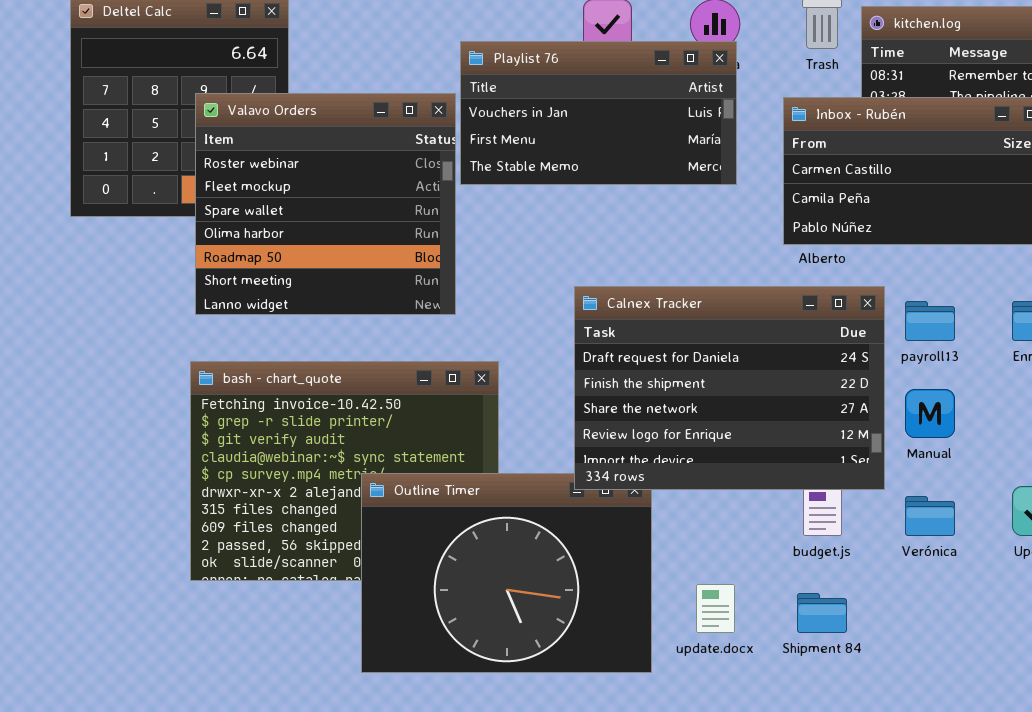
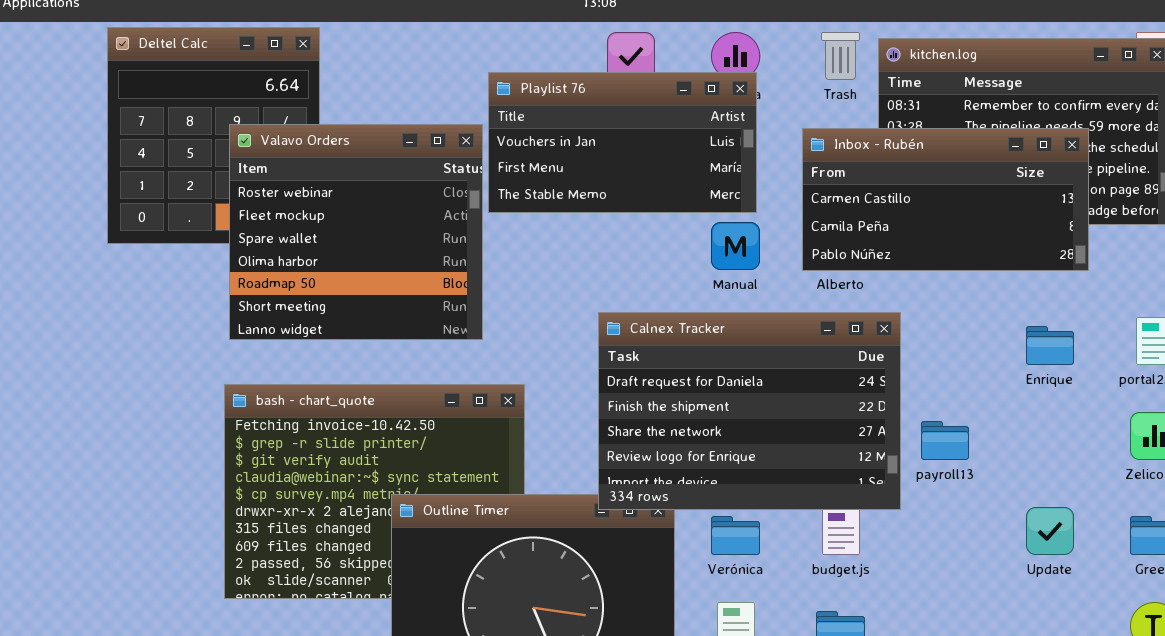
payroll13: [905,301,955,341] -> [921,421,969,460], moved
Manual: [905,389,955,438] -> [711,222,760,270], moved
Verónica: [905,496,955,536] -> [711,516,760,555], moved

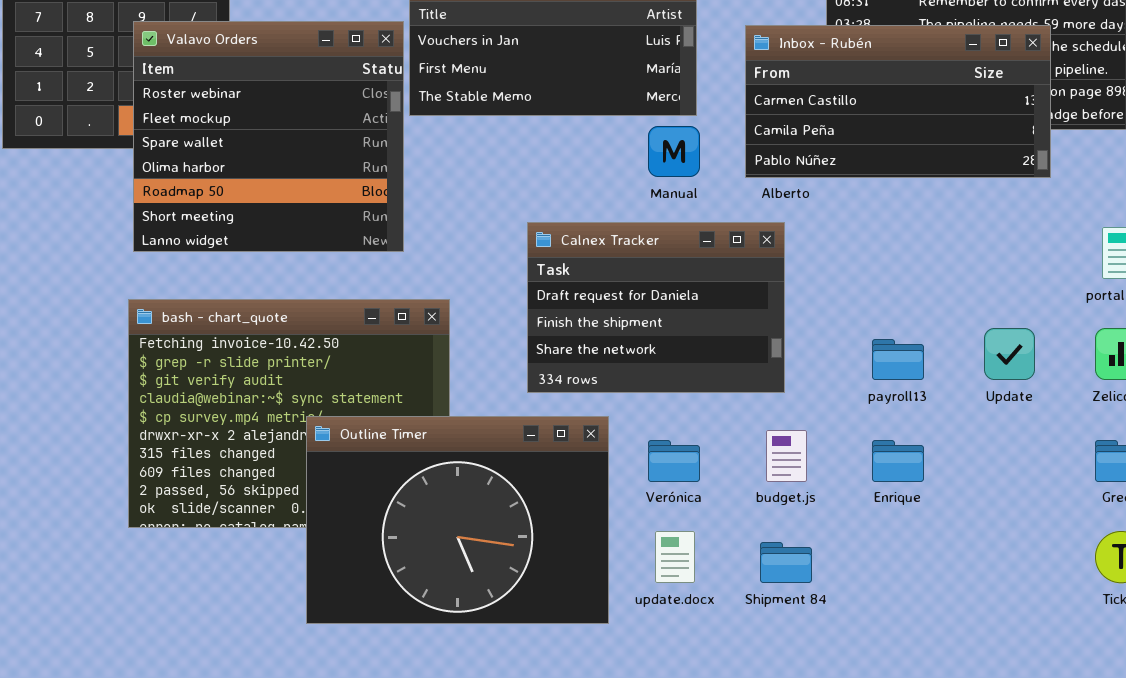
Calnex Tracker: [598,312,901,510] -> [527,222,785,393], resized
Enrique: [1026,326,1074,365] -> [872,440,924,482], moved
Update: [1026,507,1074,555] -> [984,328,1035,380], moved

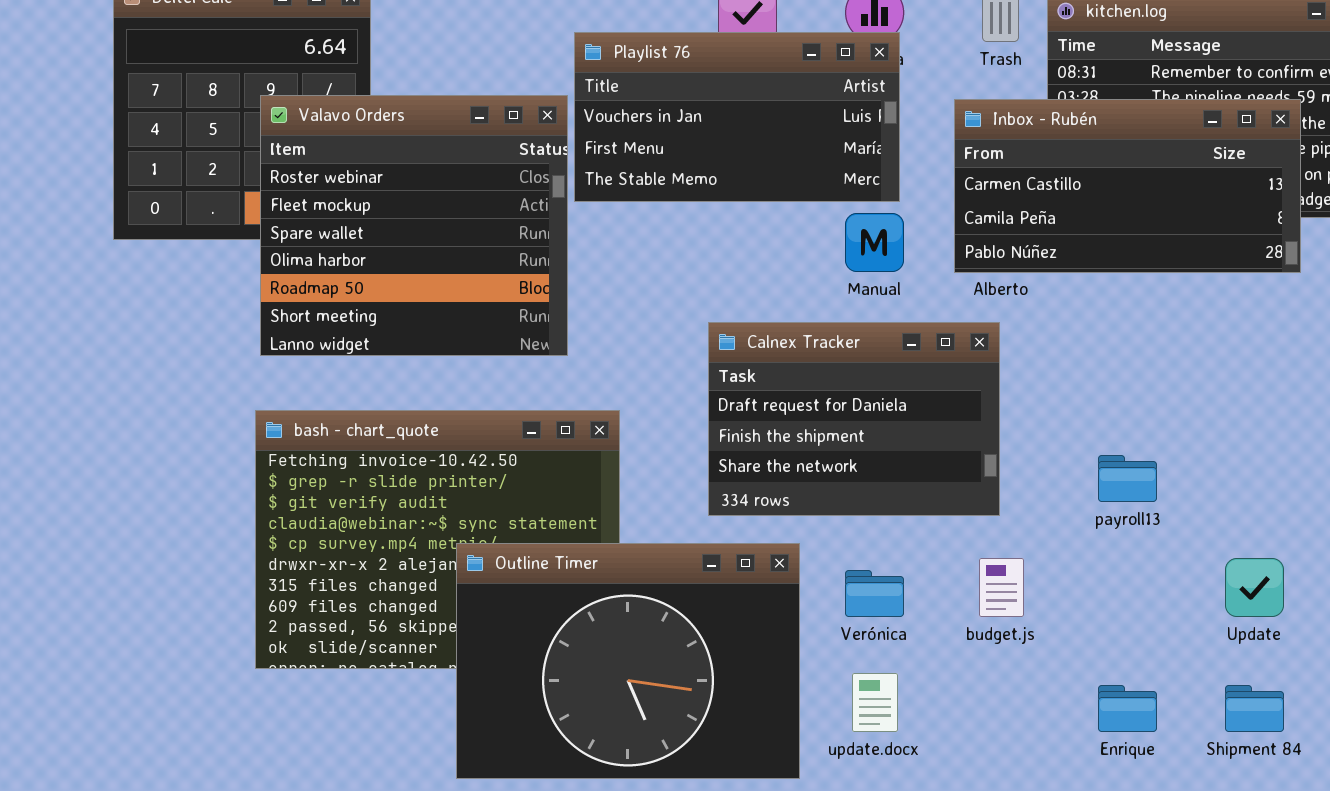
Update: [984,328,1035,380] -> [1225,558,1284,617], moved
Enrique: [872,440,924,482] -> [1098,685,1157,732], moved
Shipment 84: [760,542,812,583] -> [1225,685,1284,732], moved

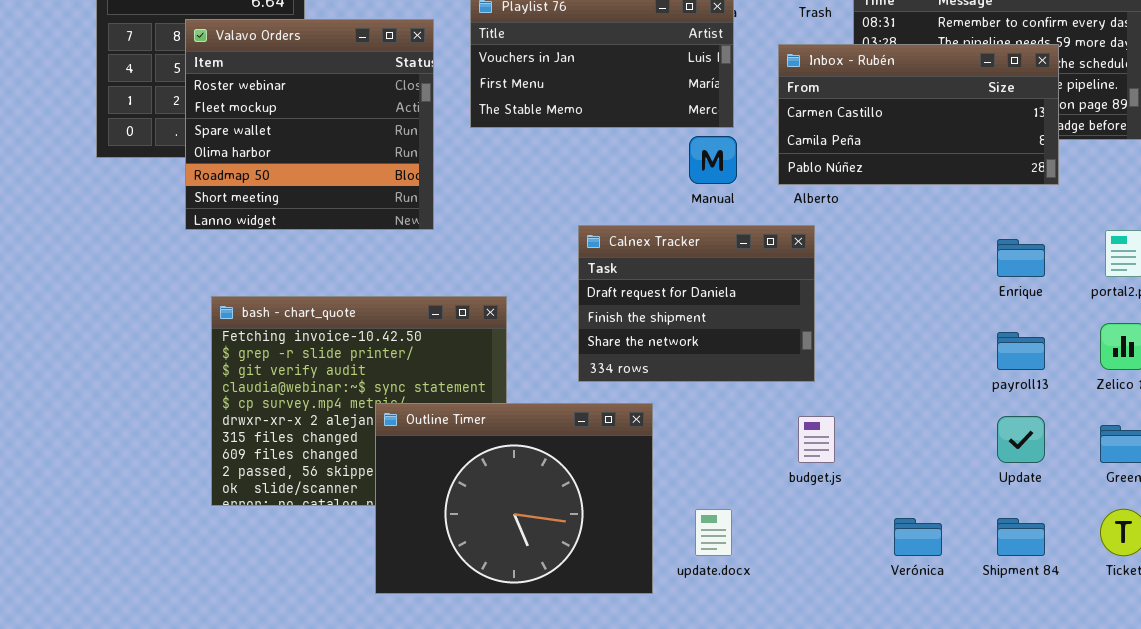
Valavo Orders: [260,95,568,356] -> [185,19,434,230], moved
payroll13: [1098,455,1157,502] -> [997,332,1045,370], moved
Verónica: [845,570,904,617] -> [894,518,942,556], moved
Enrique: [1098,685,1157,732] -> [997,239,1045,277], moved

